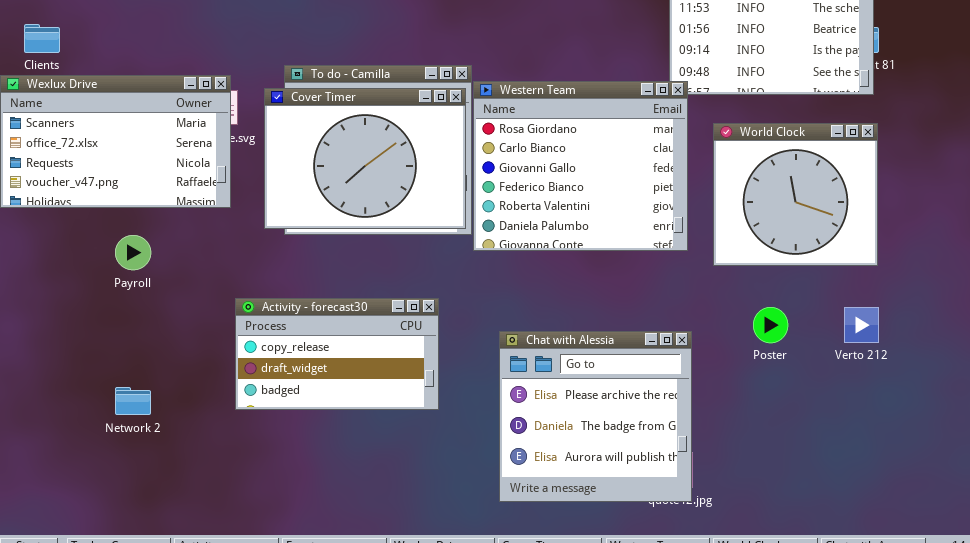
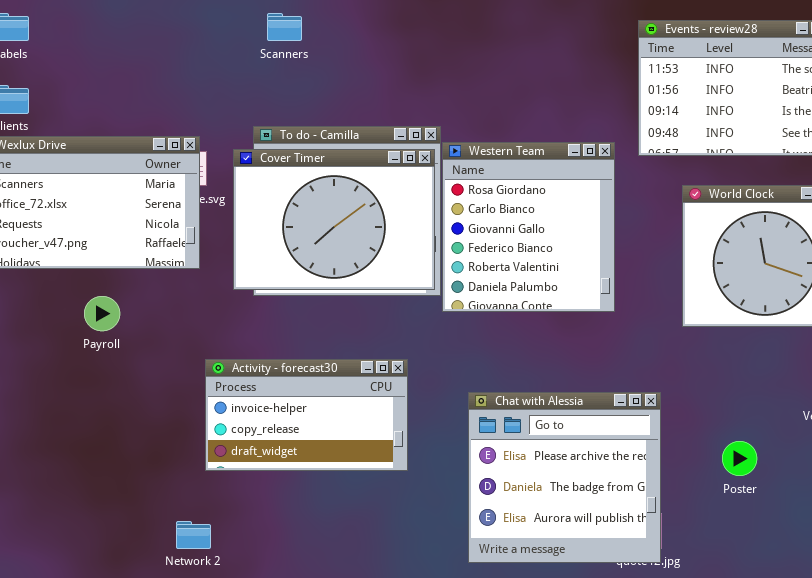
Western Team: [473,81,688,251] -> [442,142,615,312], resized
Activity - forecast30: [235,298,439,410] -> [205,359,408,471], scrolled up 1 row
Poster: [753,307,788,343] -> [722,441,757,476], moved
Network 2: [115,387,151,415] -> [176,521,211,549], moved

